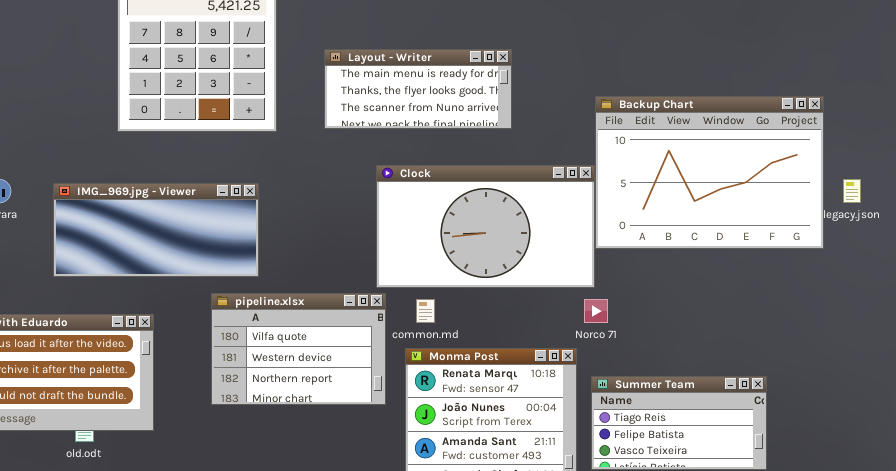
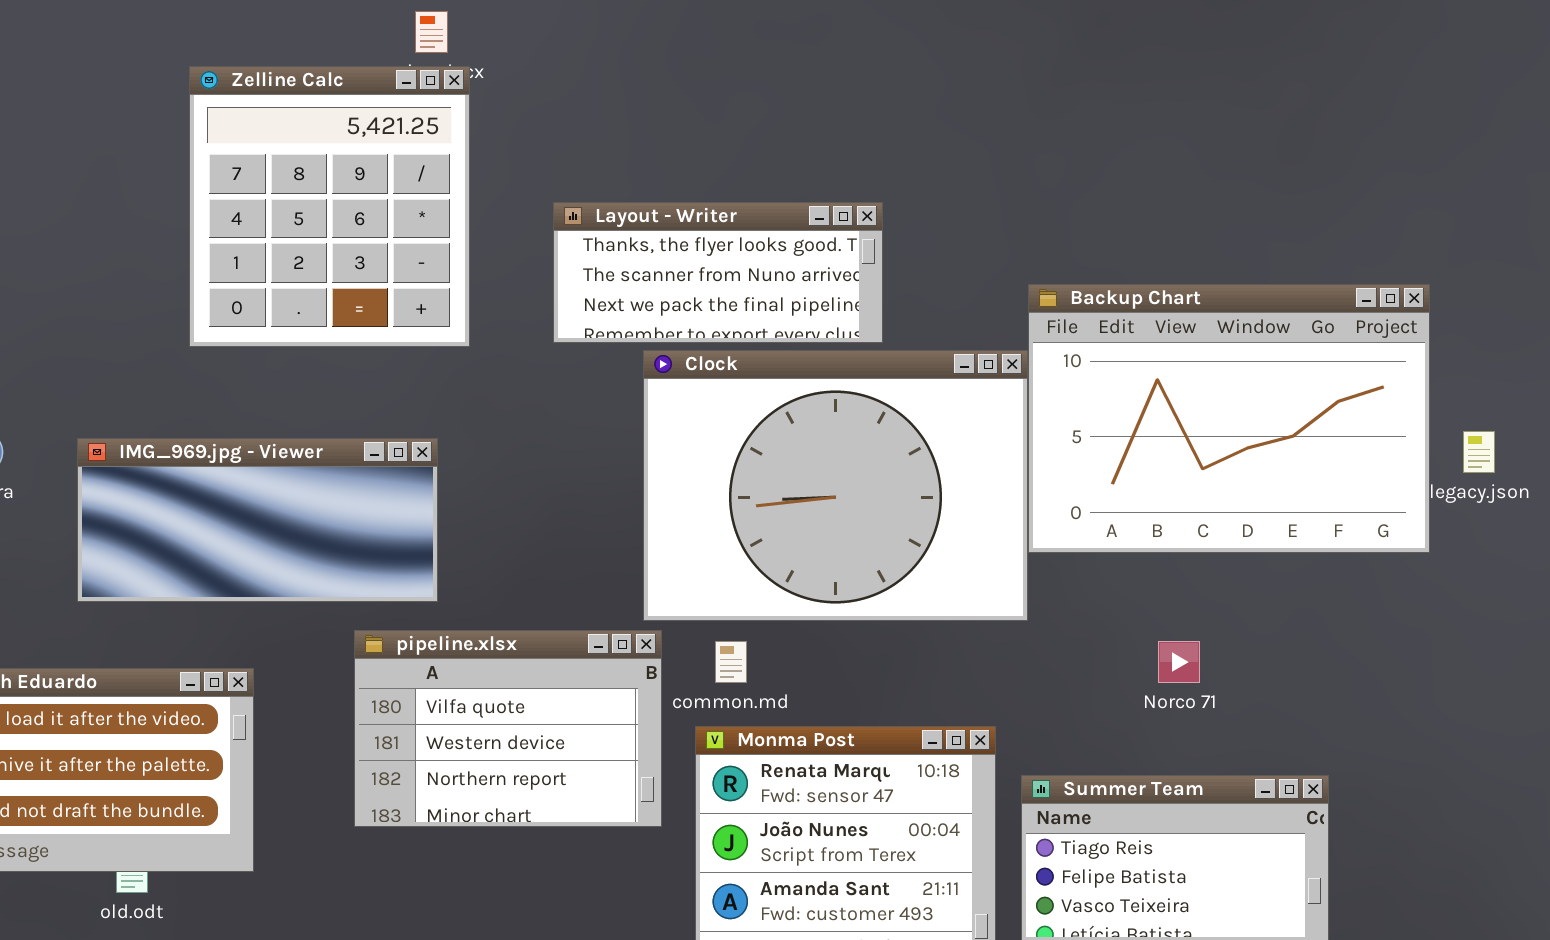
Layout - Writer: [324,49,512,129] -> [553,202,883,343], scrolled down 1 row
Clock: [376,165,595,288] -> [643,350,1028,621], resized
Norco 71: [584,299,608,323] -> [1158,641,1200,683], moved

